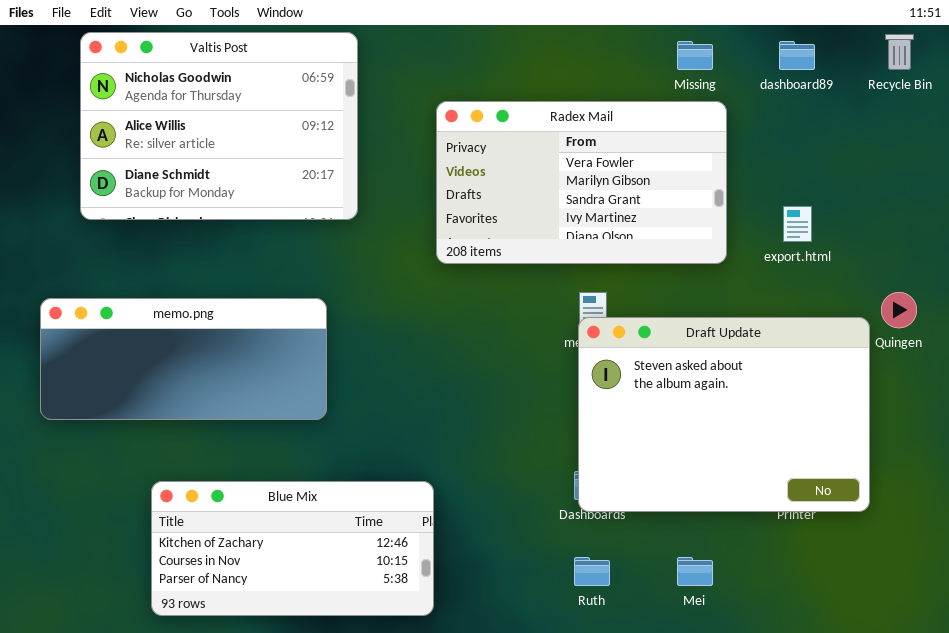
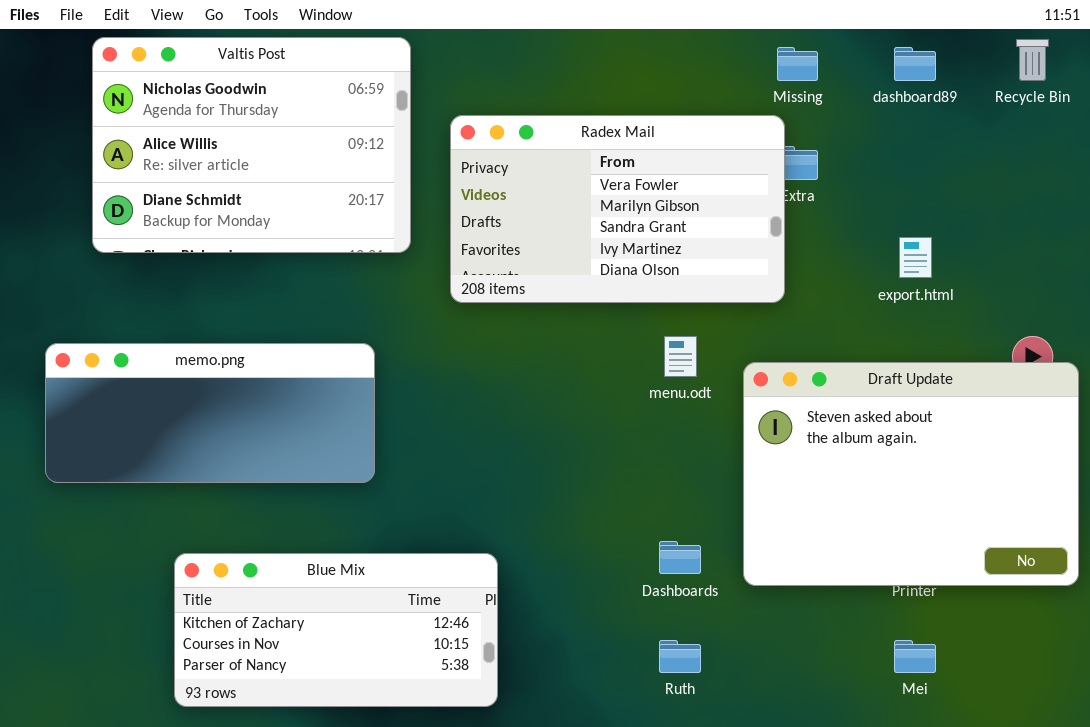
Radex Mail: [436,101,727,264] -> [450,115,785,303], moved
Draft Update: [578,317,870,512] -> [743,362,1079,586], moved
Mei: [677,557,713,586] -> [894,640,936,673], moved

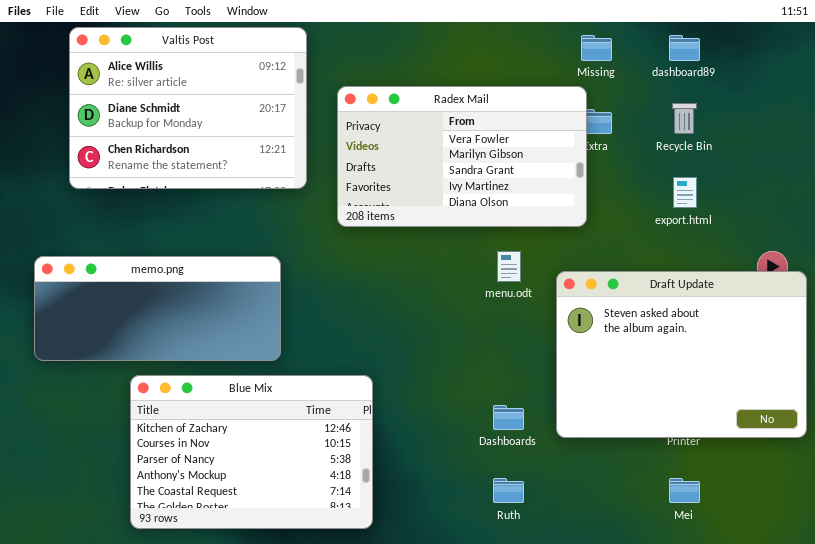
Valtis Post: [92,37,411,253] -> [69,27,307,189], scrolled down 1 row
Recycle Bin: [1016,39,1049,81] -> [672,103,697,134], moved
Blue Mix: [174,553,498,707] -> [130,375,373,529], resized

